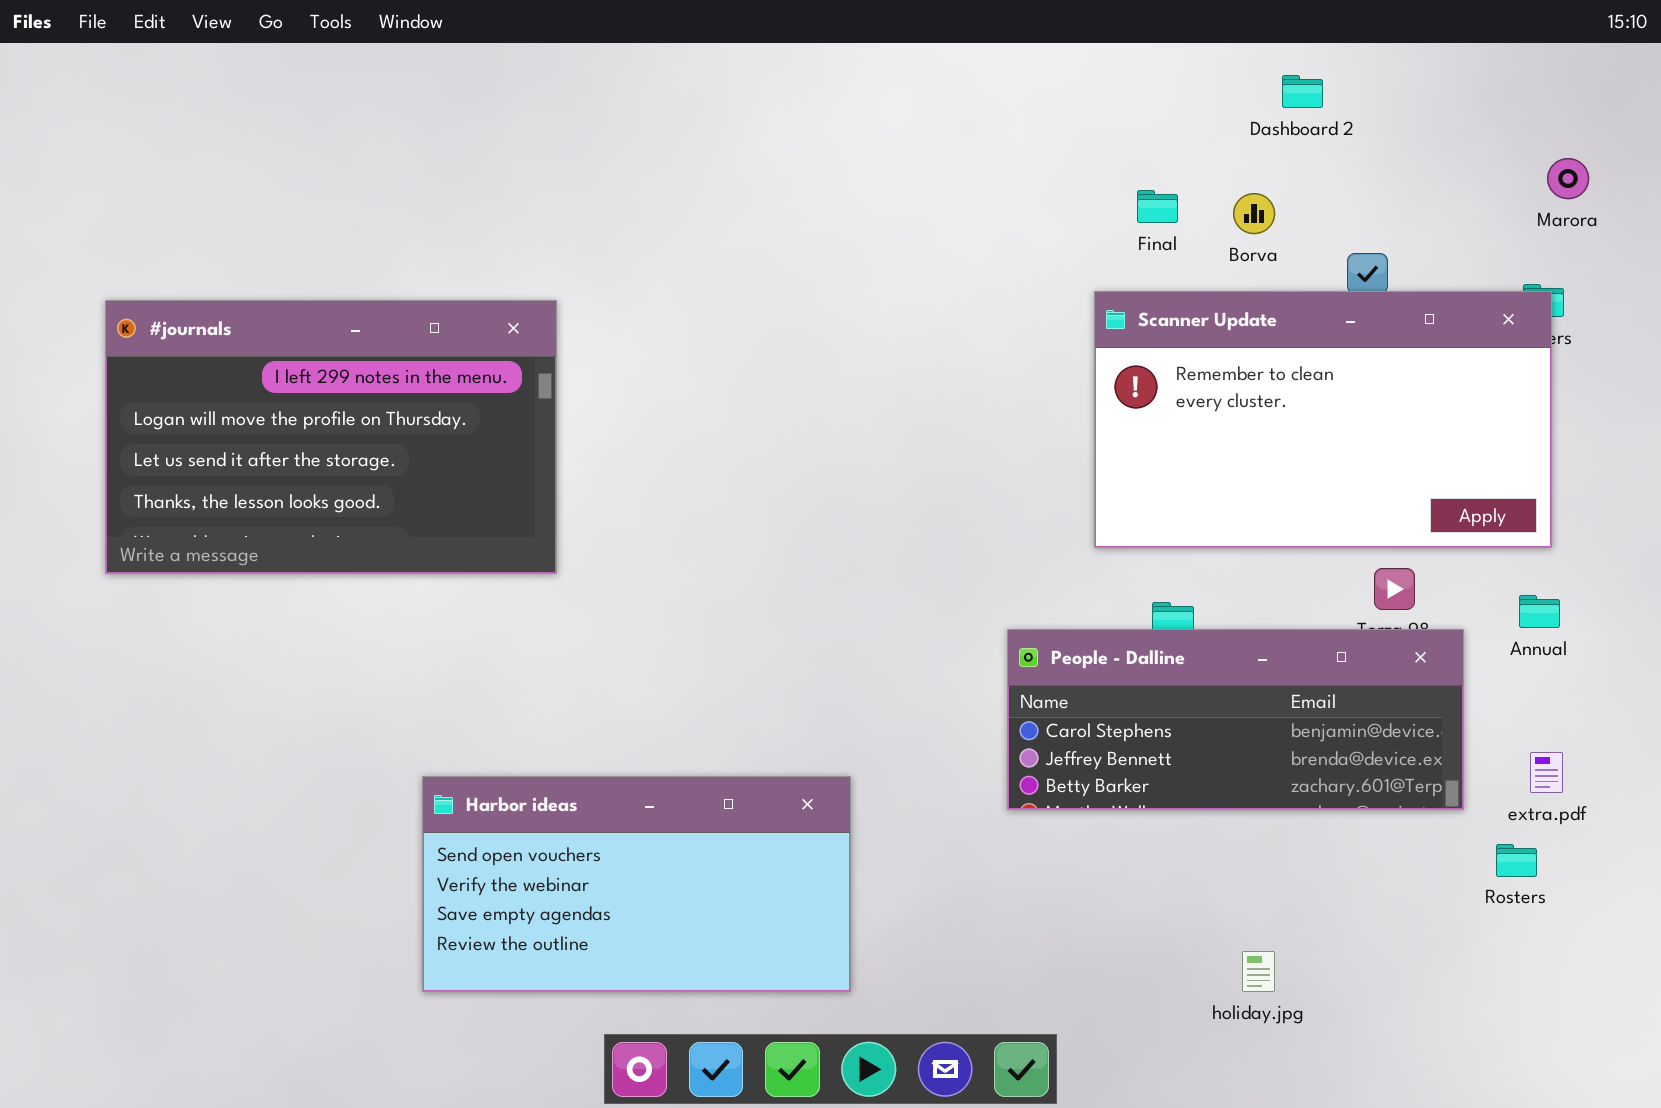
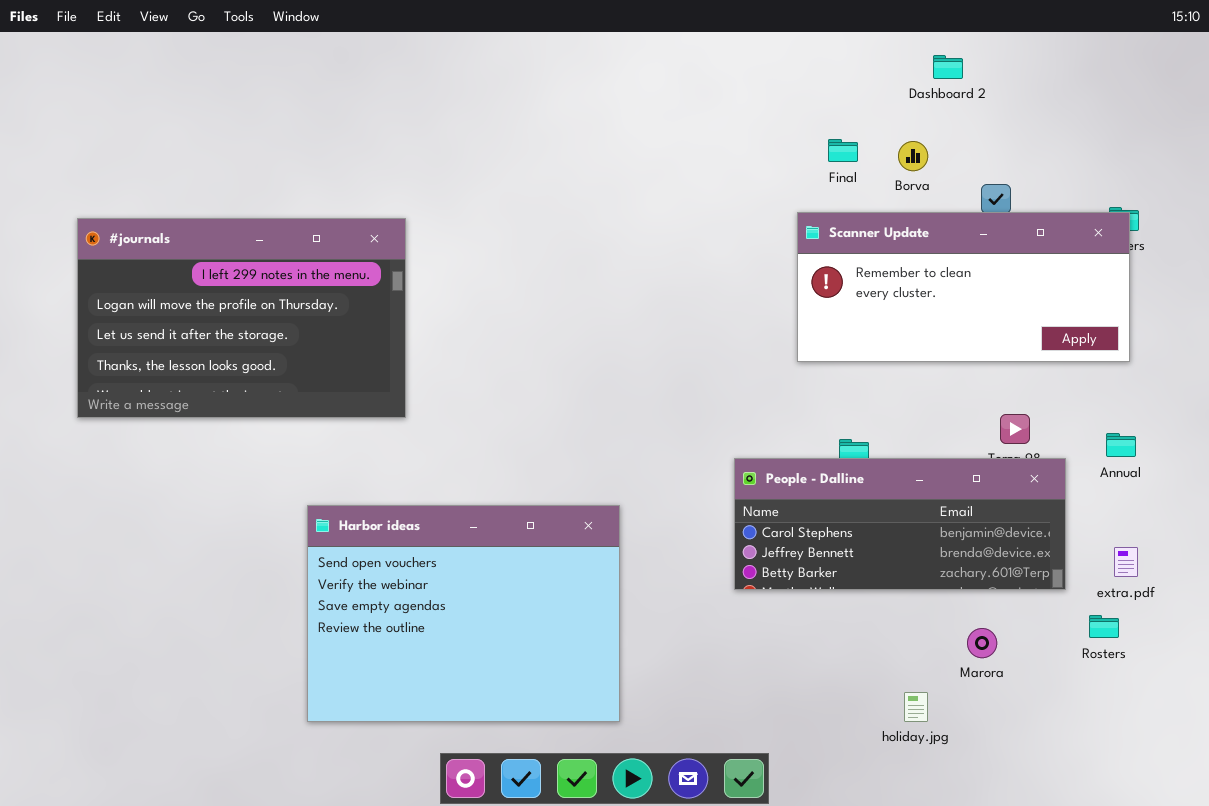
Marora: [1547,158,1589,199] -> [967,628,997,658], moved
Scanner Update: [1094,291,1552,548] -> [797,212,1130,362], resized
Harbor ideas: [422,776,851,992] -> [307,505,620,722], resized

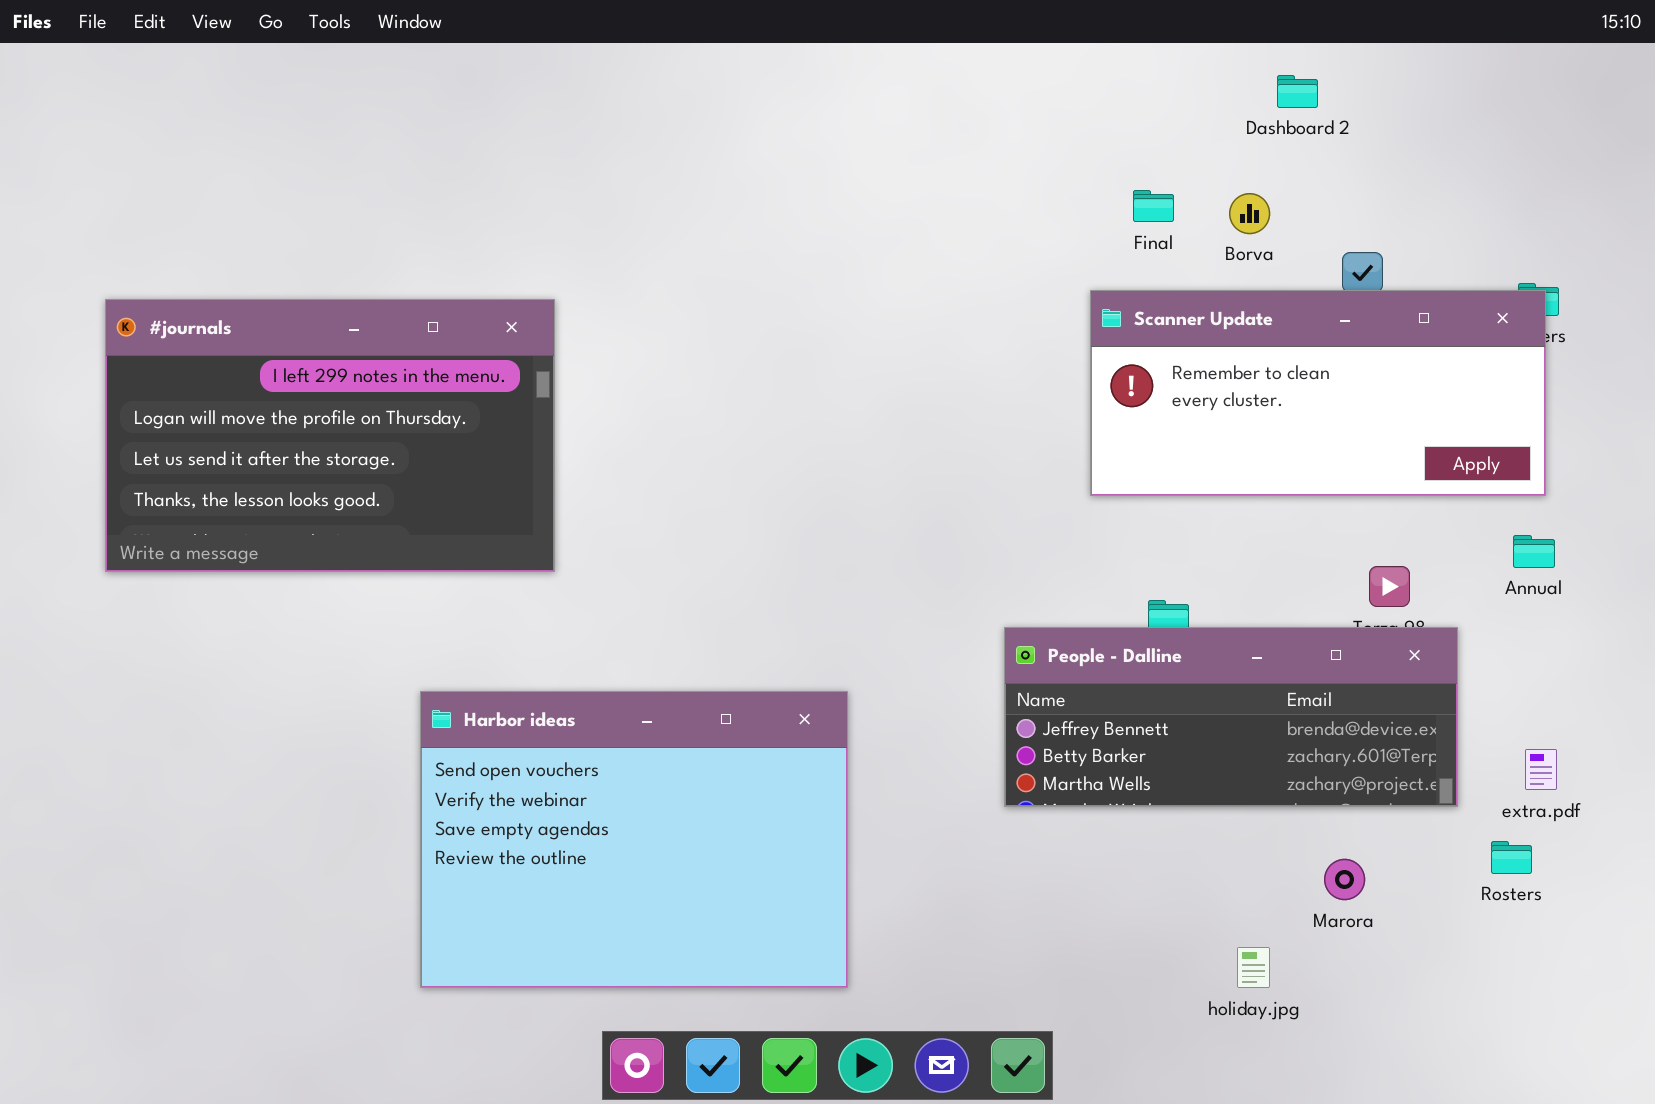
Annual: [1106,433,1136,457] -> [1513,535,1555,568], moved
People - Dalline: [734,458,1066,590] -> [1004,627,1458,807], scrolled down 1 row

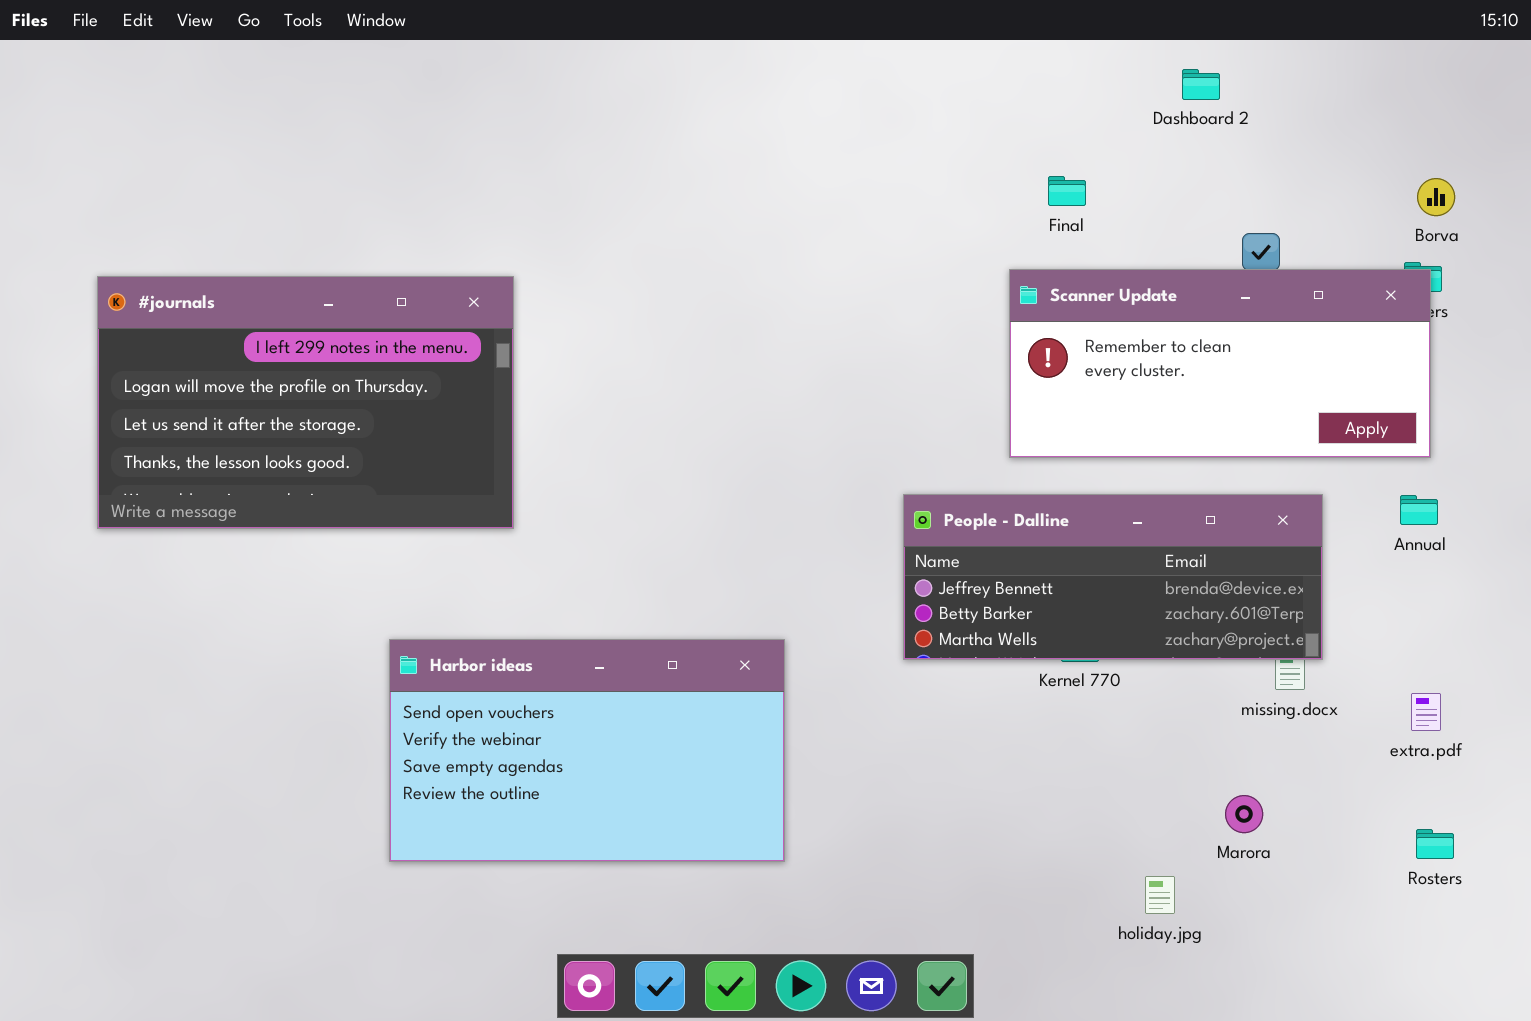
Borva: [1229,193,1270,234] -> [1417,178,1455,216], moved
People - Dalline: [1004,627,1458,807] -> [903,494,1323,660], moved
Harbor ideas: [420,691,848,988] -> [389,639,785,862], resized
Rosters: [1491,841,1532,874] -> [1416,829,1454,859], moved

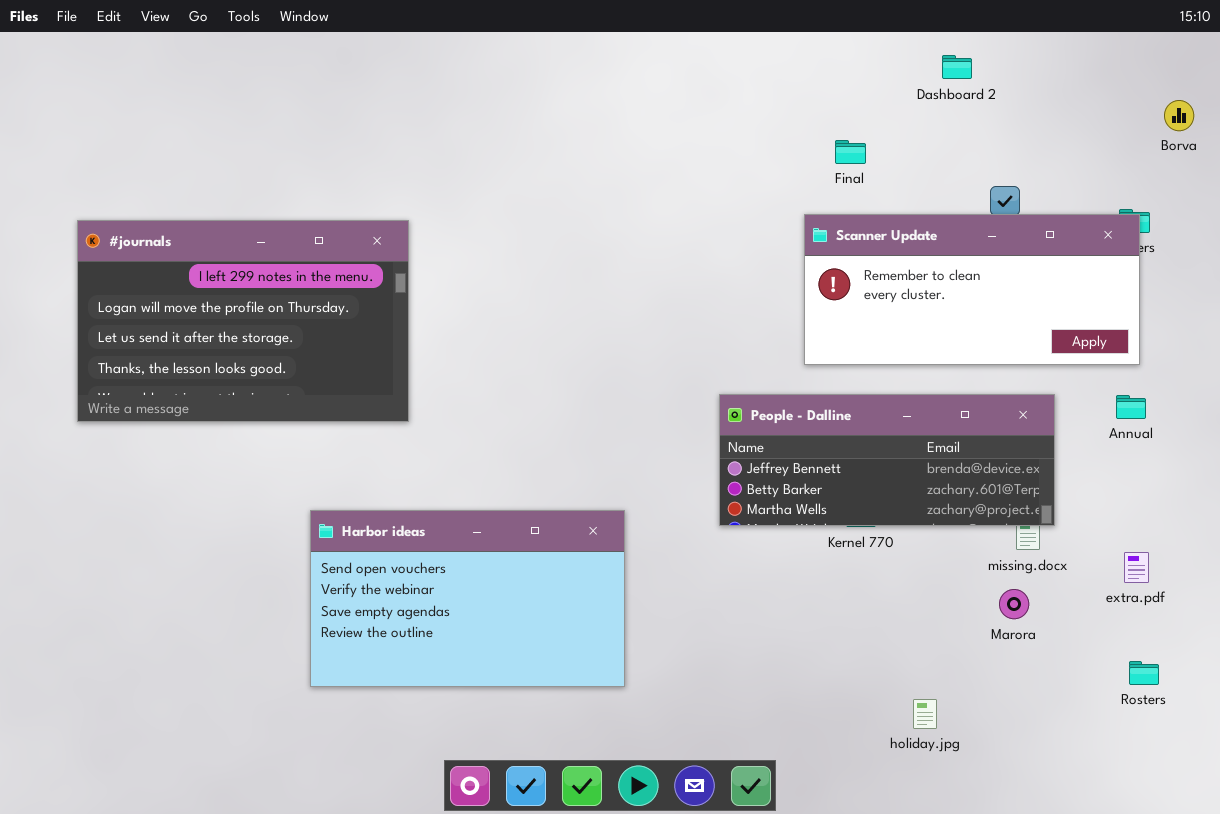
Borva: [1417,178,1455,216] -> [1164,100,1194,131], moved
Marora: [1225,795,1263,833] -> [999,589,1029,619], moved

